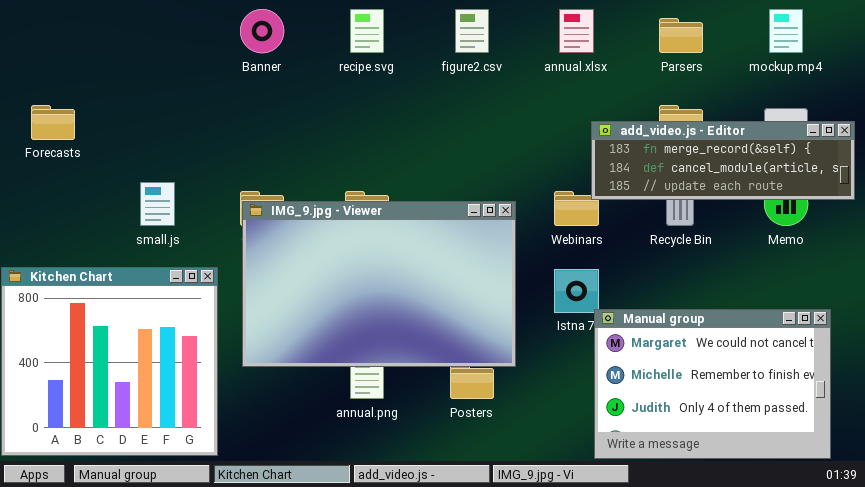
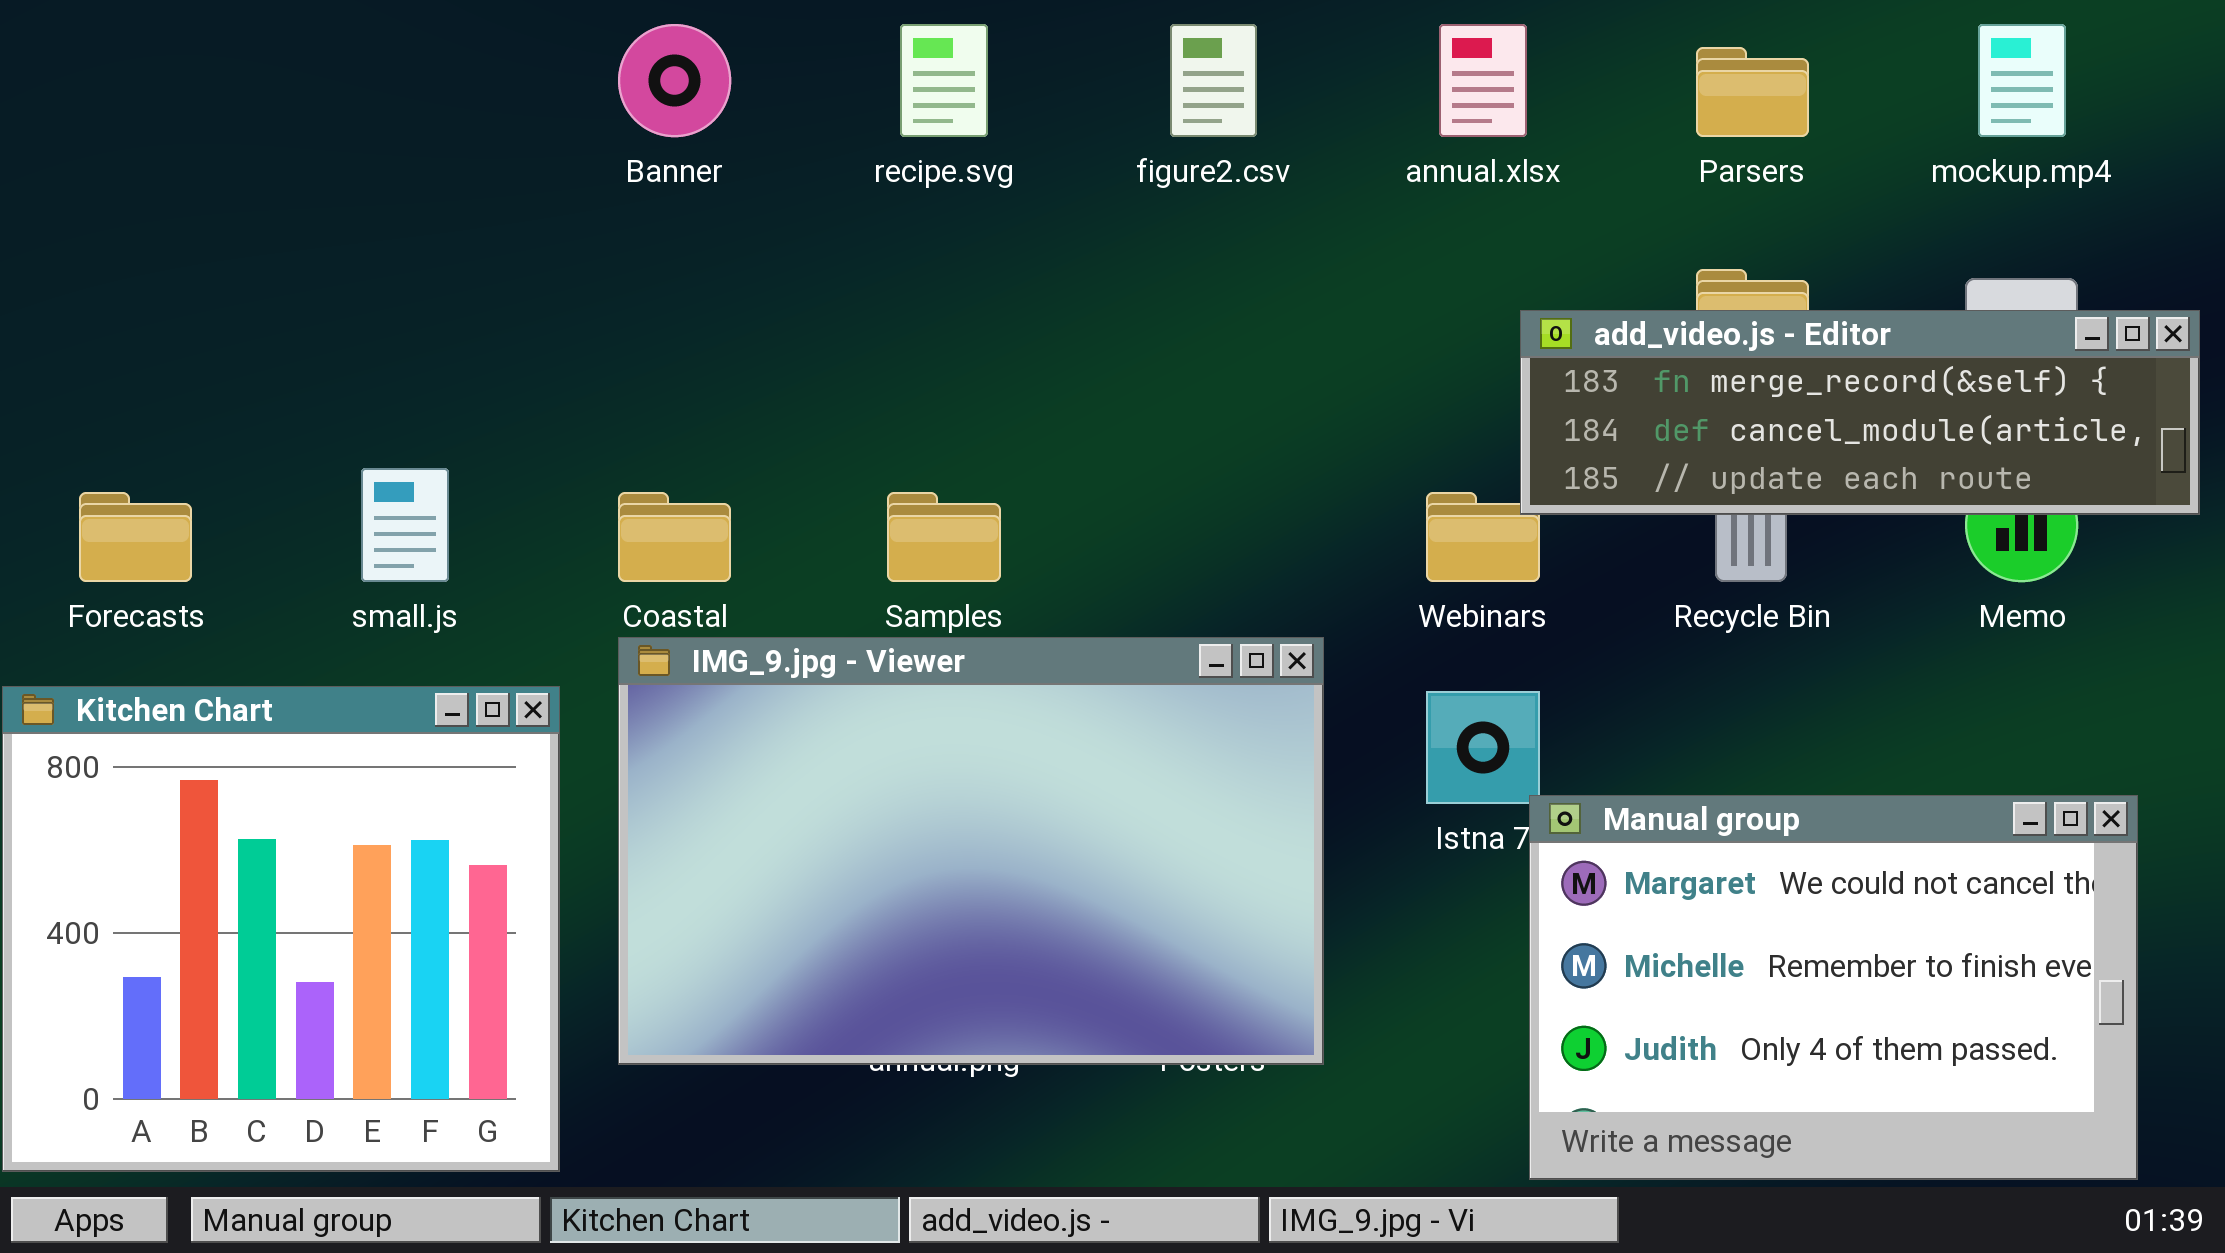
Forecasts: [31,105,75,140] -> [79,492,192,582], moved
IMG_9.jpg - Viewer: [242,201,516,367] -> [618,637,1324,1065], moved

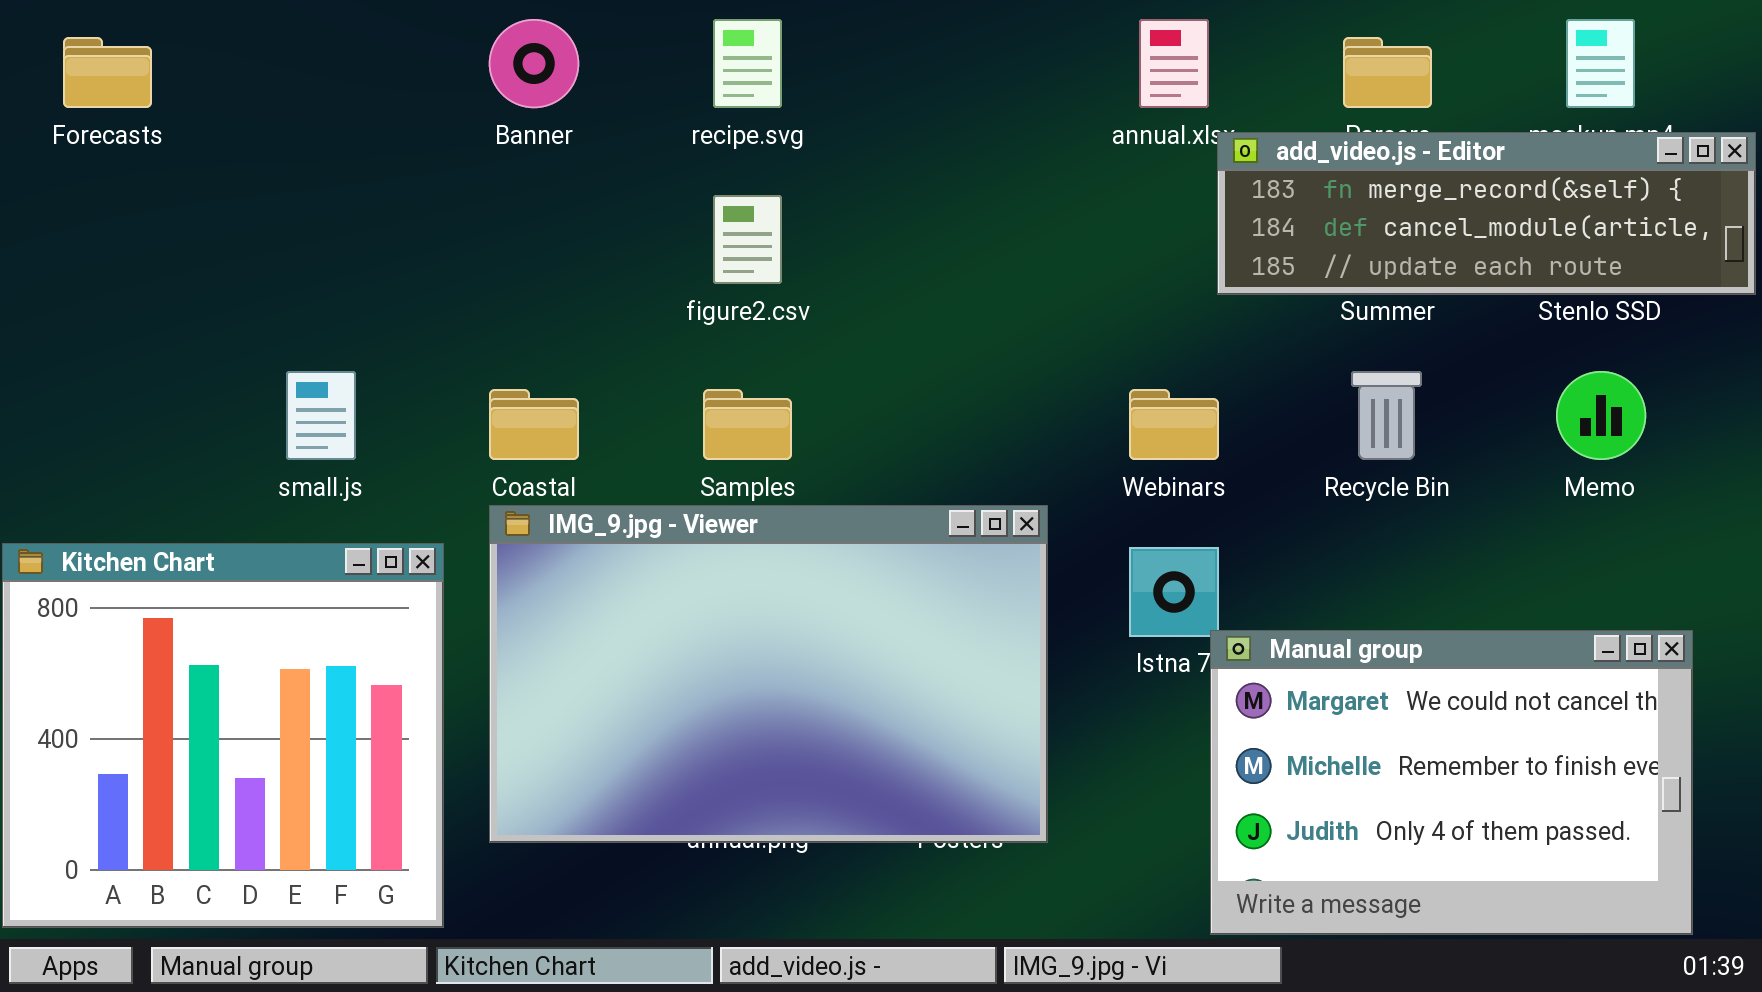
figure2.csv: [1170,24,1257,137] -> [713,195,782,284], moved
add_video.js - Editor: [1520,310,2200,515] -> [1217,132,1756,295], moved
Forecasts: [79,492,192,582] -> [63,37,152,108], moved

